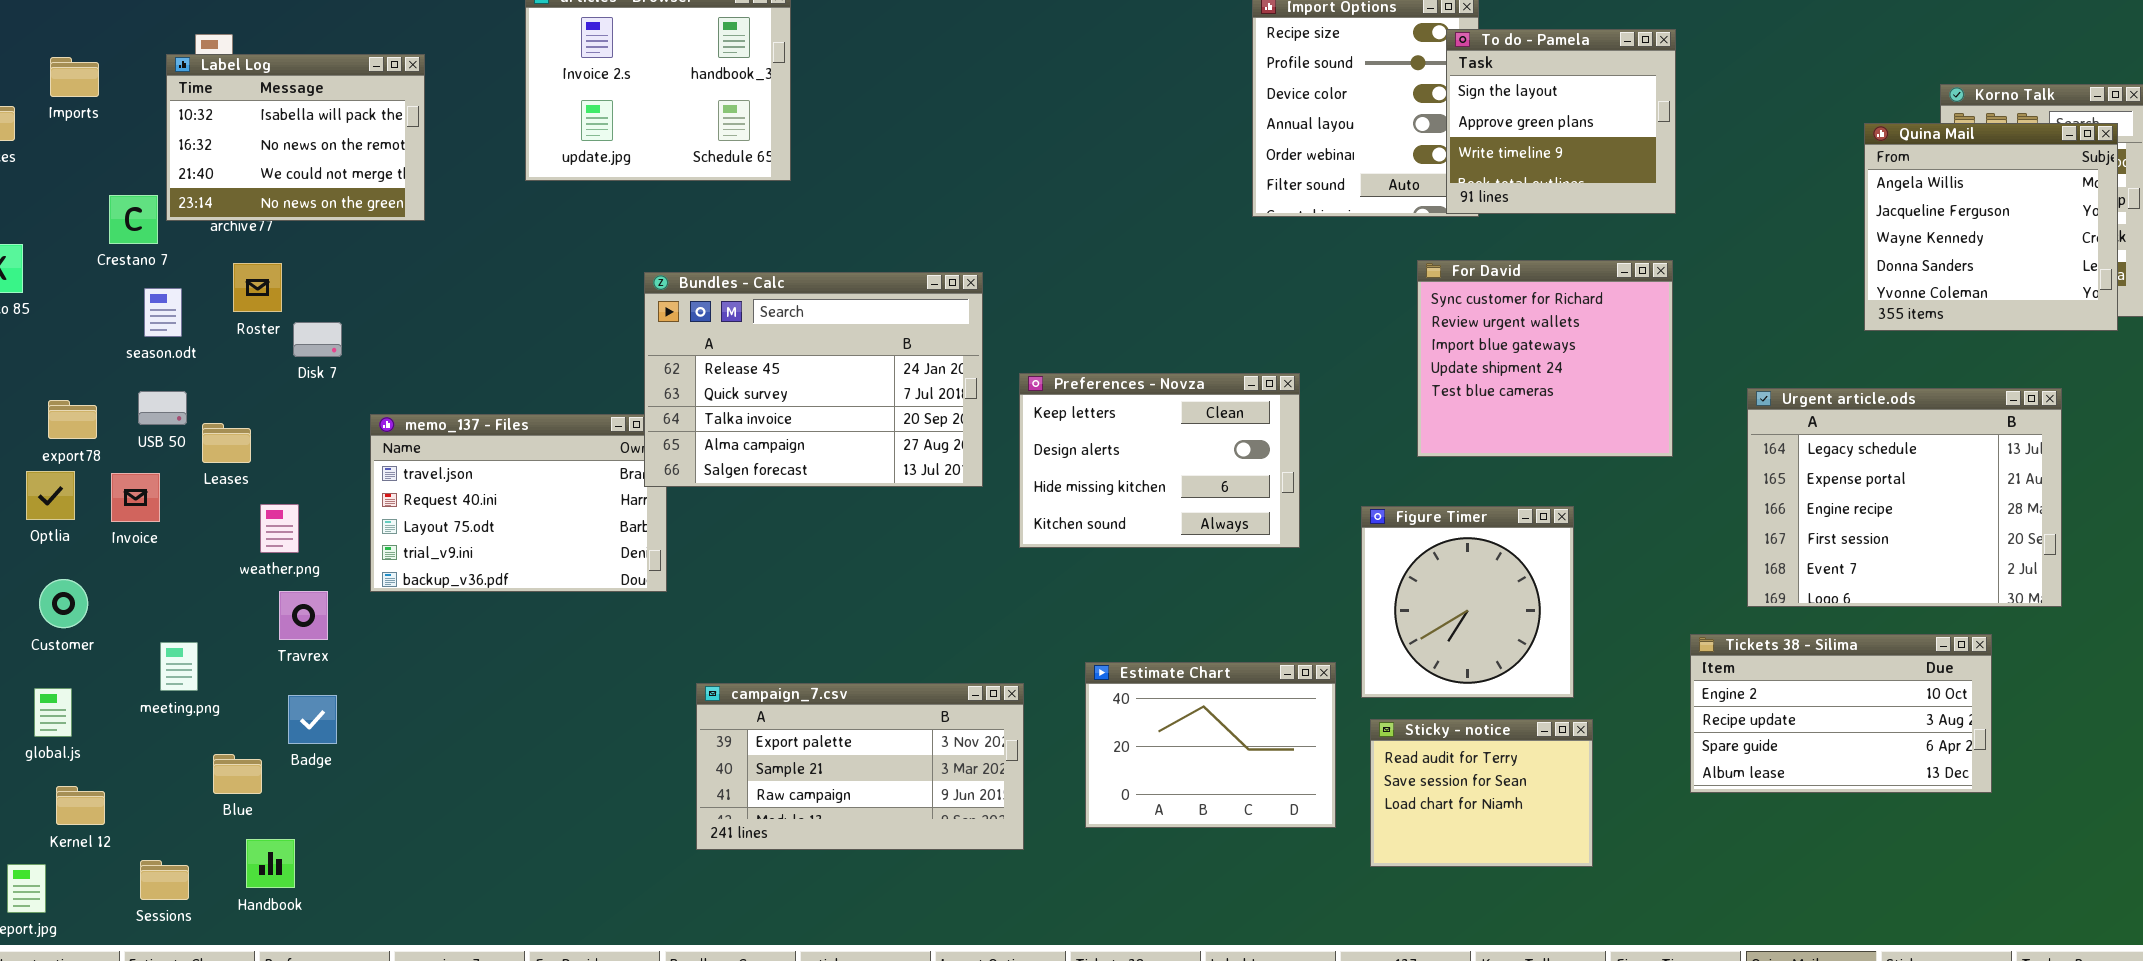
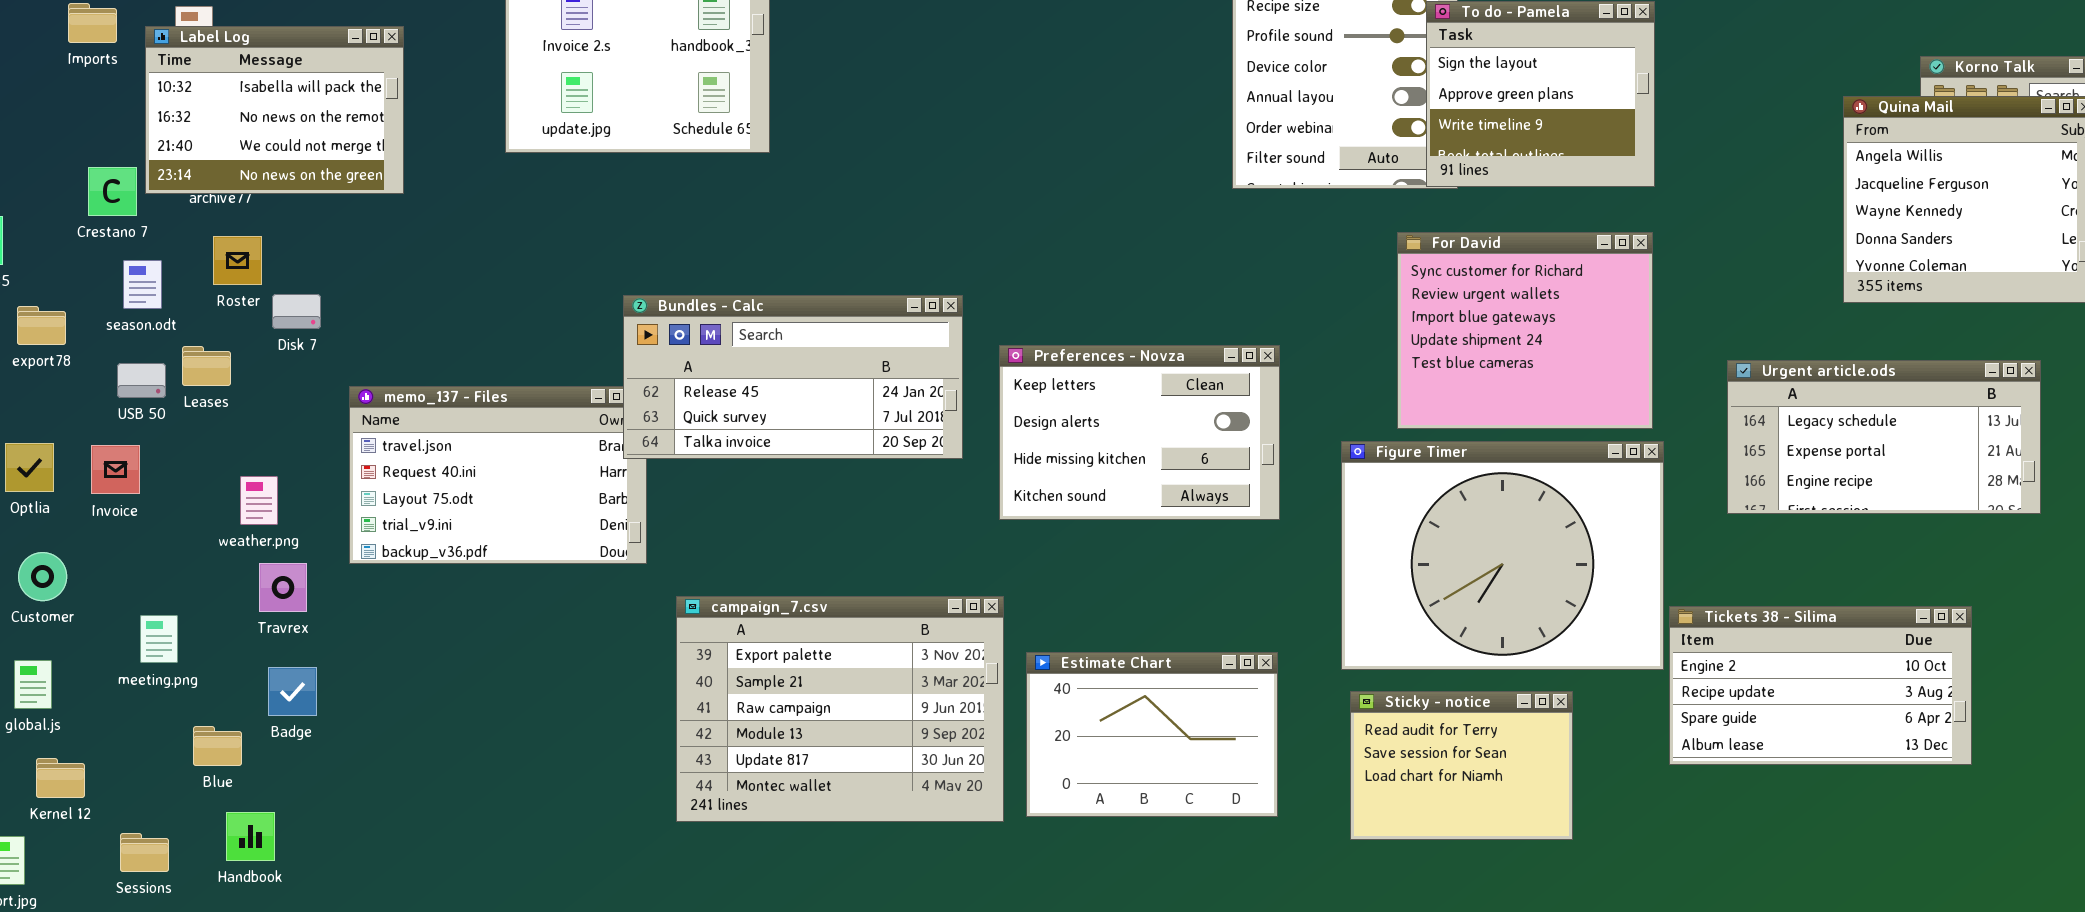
Imports: [50,57,99,97] -> [68,3,117,43], moved
Bundles - Calc: [644,272,983,487] -> [623,295,963,459], resized
Urgent article.ods: [1747,388,2062,607] -> [1727,360,2041,514], resized
export78: [48,400,97,439] -> [17,306,66,345], moved
Leases: [202,423,251,463] -> [182,346,231,386], moved
Figure Timer: [1361,506,1574,698] -> [1341,441,1664,670], resized
Estimate Chart: [1085,662,1336,828] -> [1026,652,1278,817], moved
campaign_7.csv: [696,683,1024,850] -> [676,596,1004,822], resized

